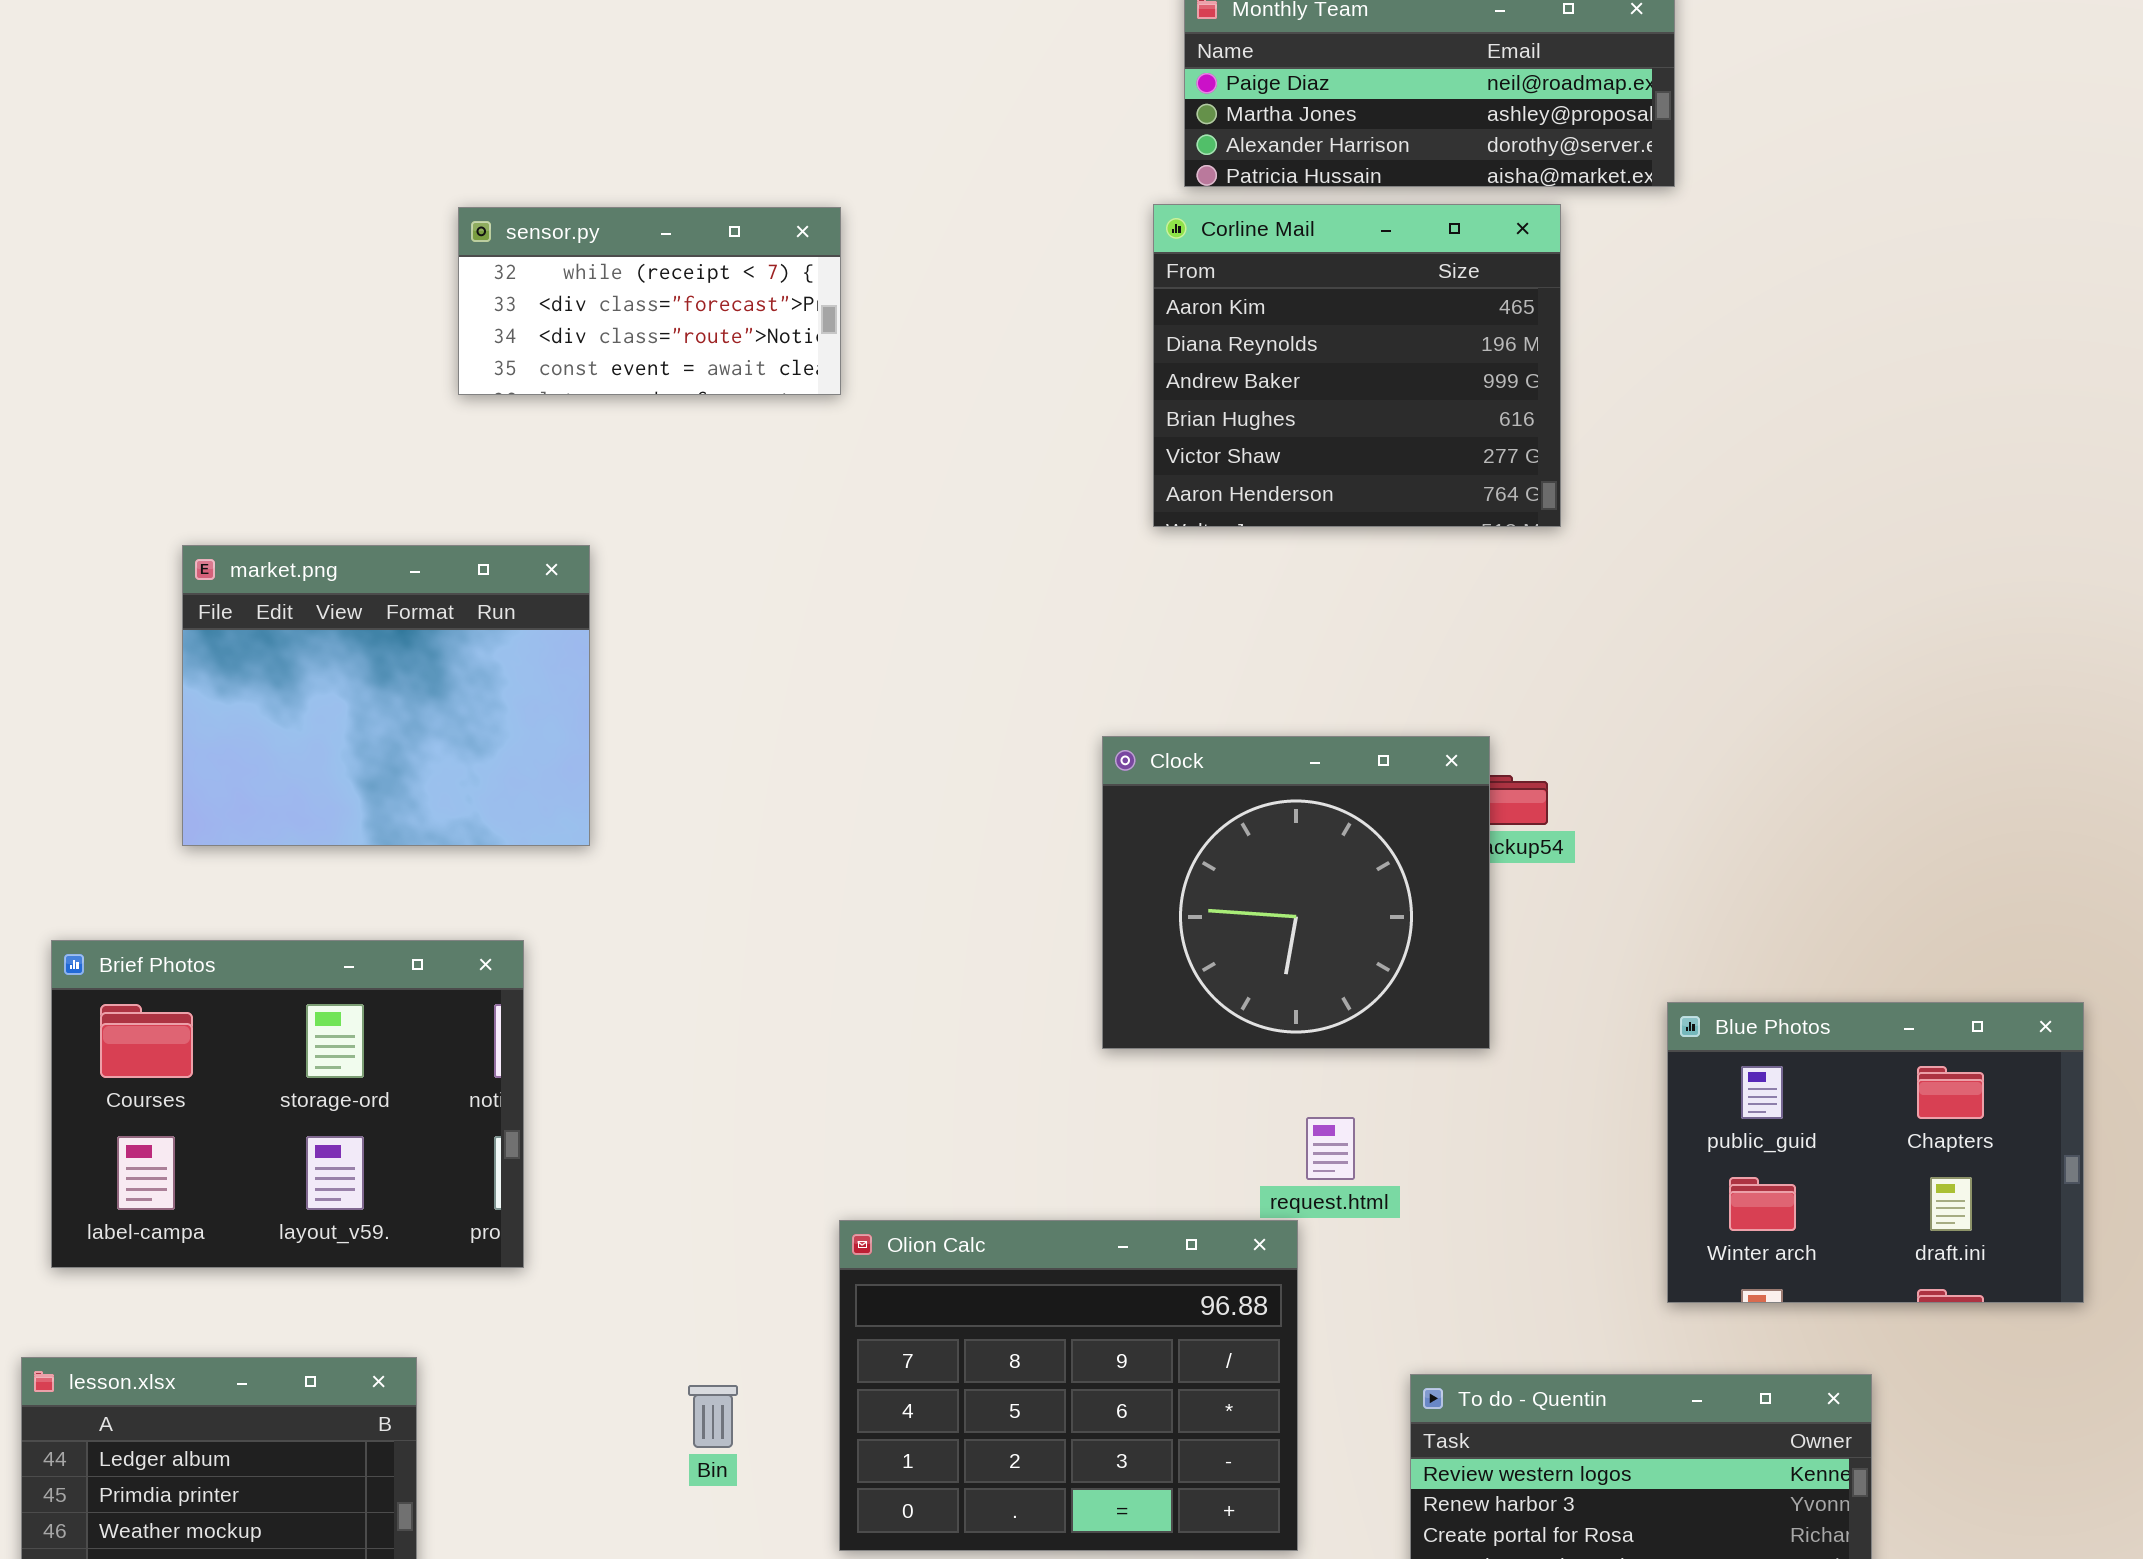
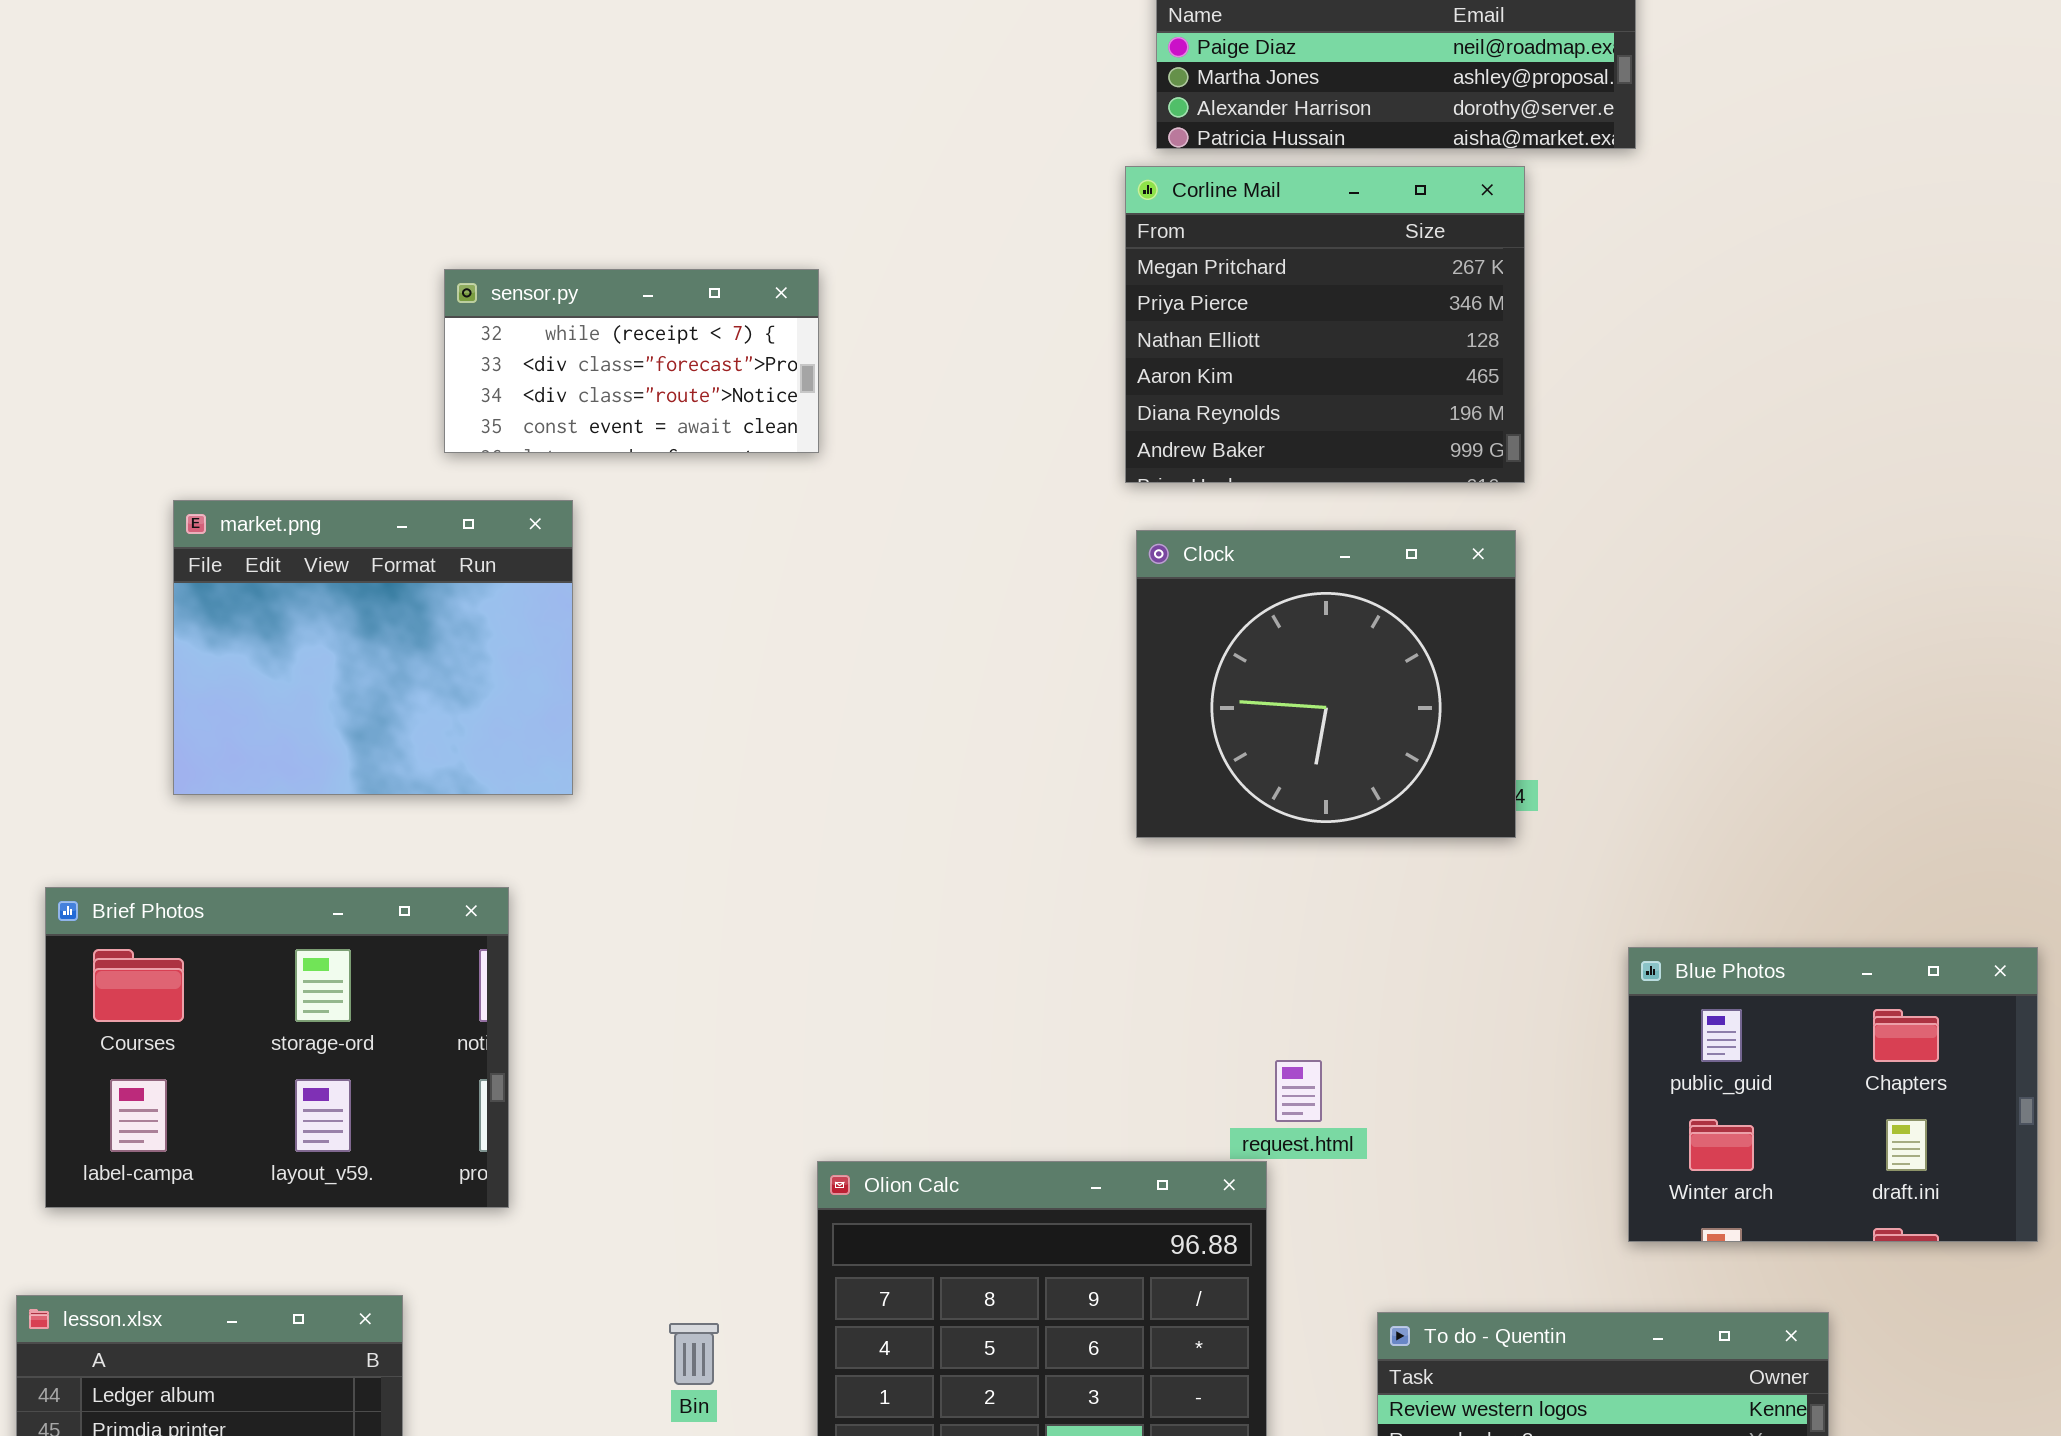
Corline Mail: [1153,204,1561,527] -> [1125,166,1525,483], scrolled up 3 rows
sensor.py: [458,207,841,395] -> [444,269,819,453], moved
Clock: [1102,736,1490,1049] -> [1136,530,1516,838], moved

